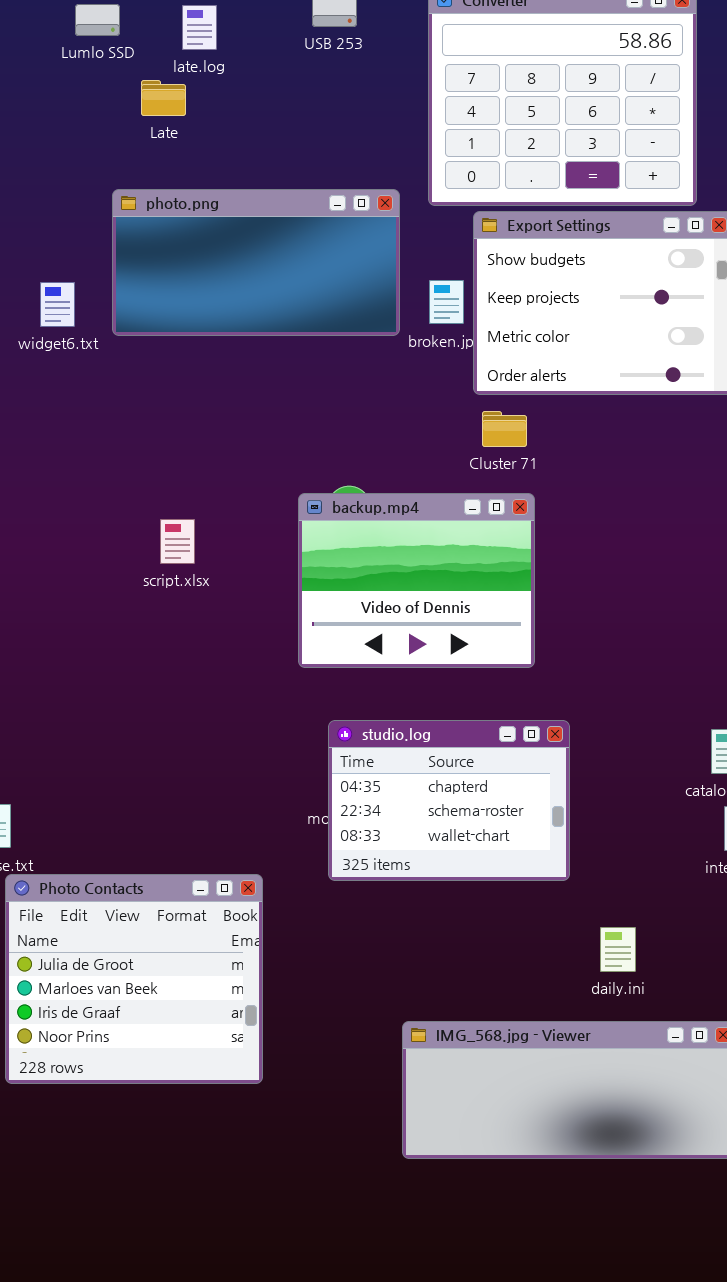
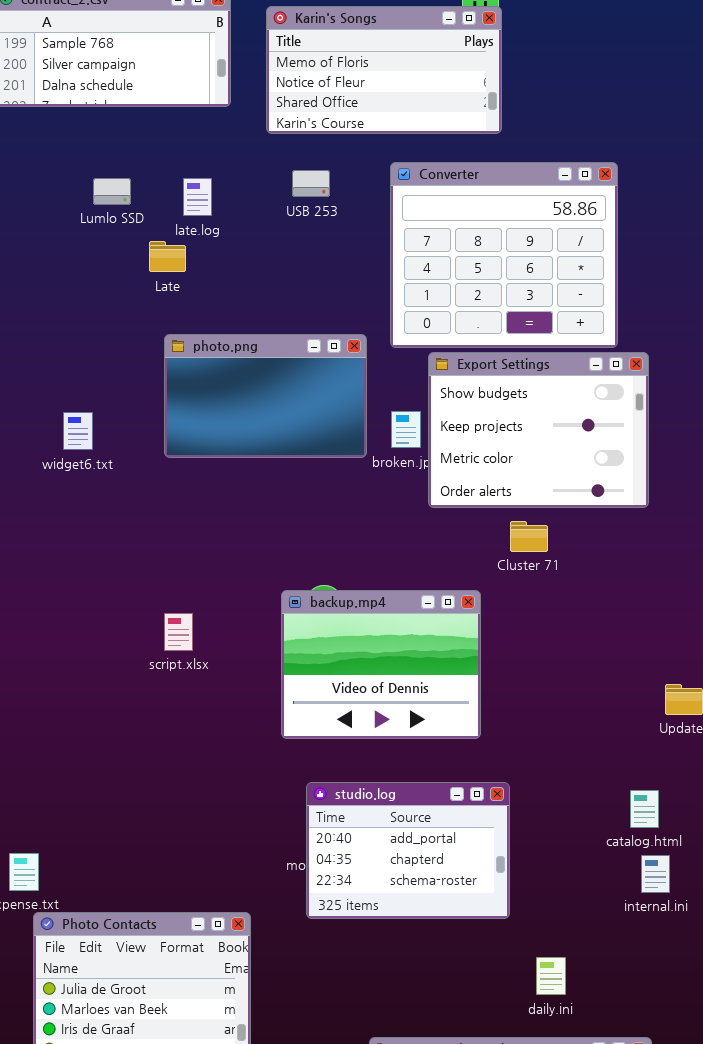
photo.png: [112,189,400,336] -> [164,334,367,458], resized
Cluster 71: [482,411,527,447] -> [510,521,548,552], moved
studio.log: [328,720,570,881] -> [306,782,510,919], scrolled up 1 row

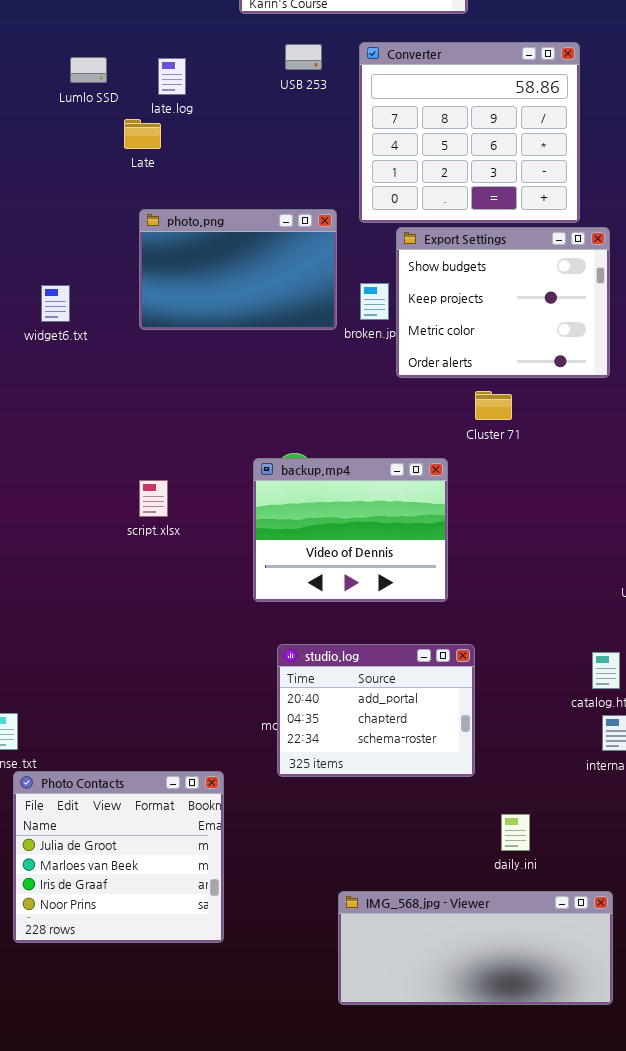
USB 253: [292,170,330,197] -> [285,44,322,70], moved

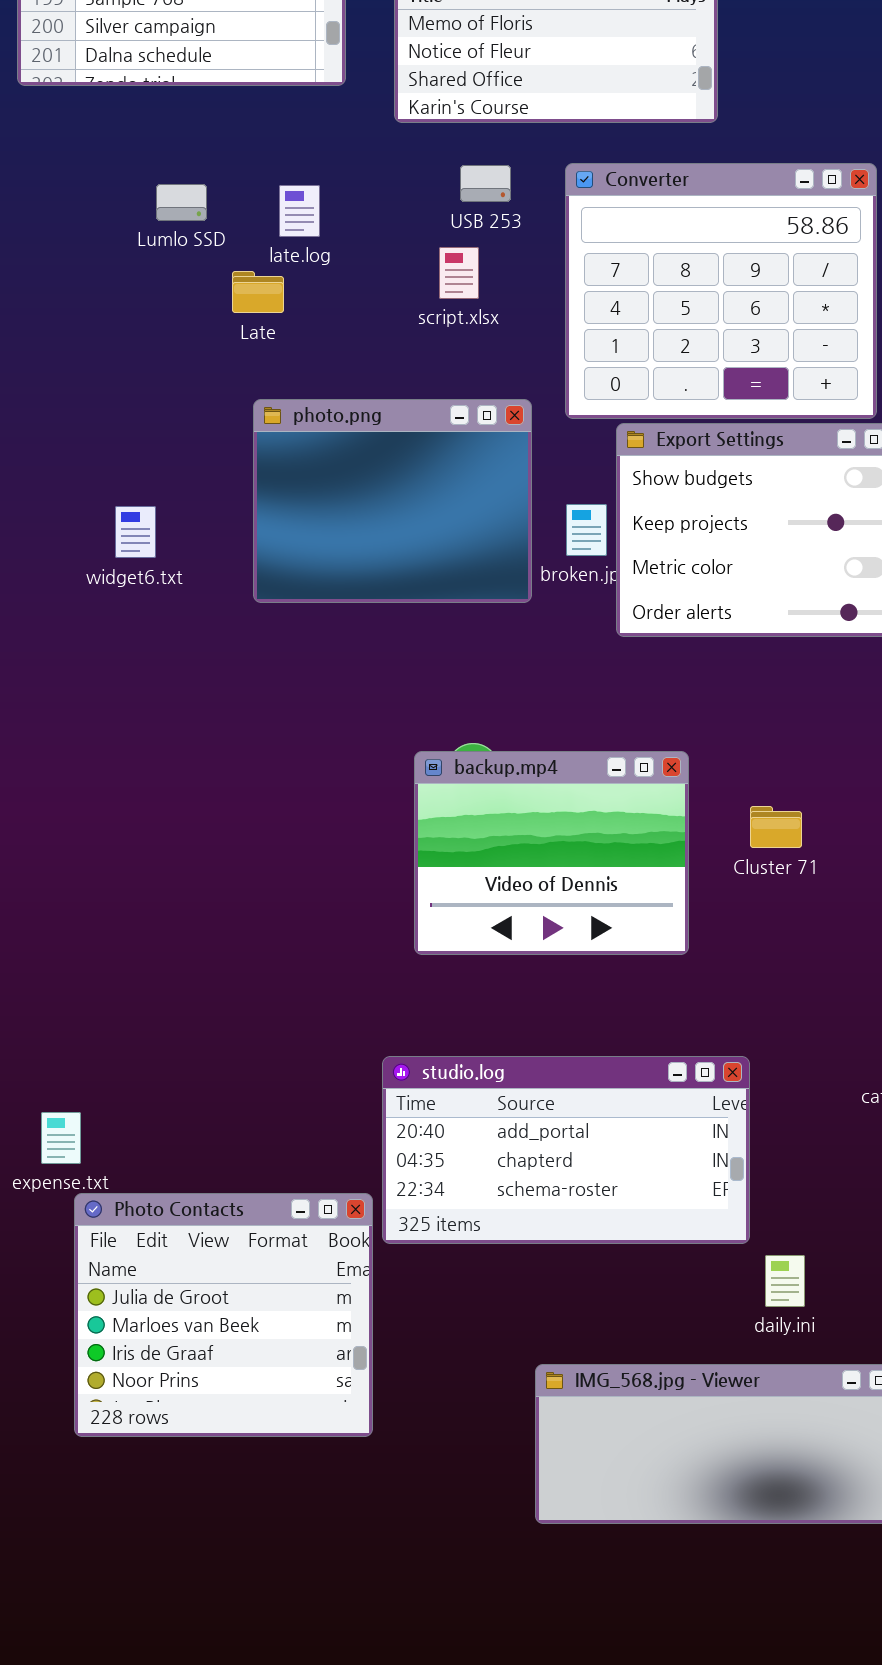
photo.png: [139,209,337,330] -> [253,399,532,603], resized
Cluster 71: [475,391,512,420] -> [750,806,802,848], moved
script.xlsx: [139,480,168,517] -> [439,247,479,299], moved
studio.log: [277,644,475,777] -> [382,1056,750,1244], moved, resized

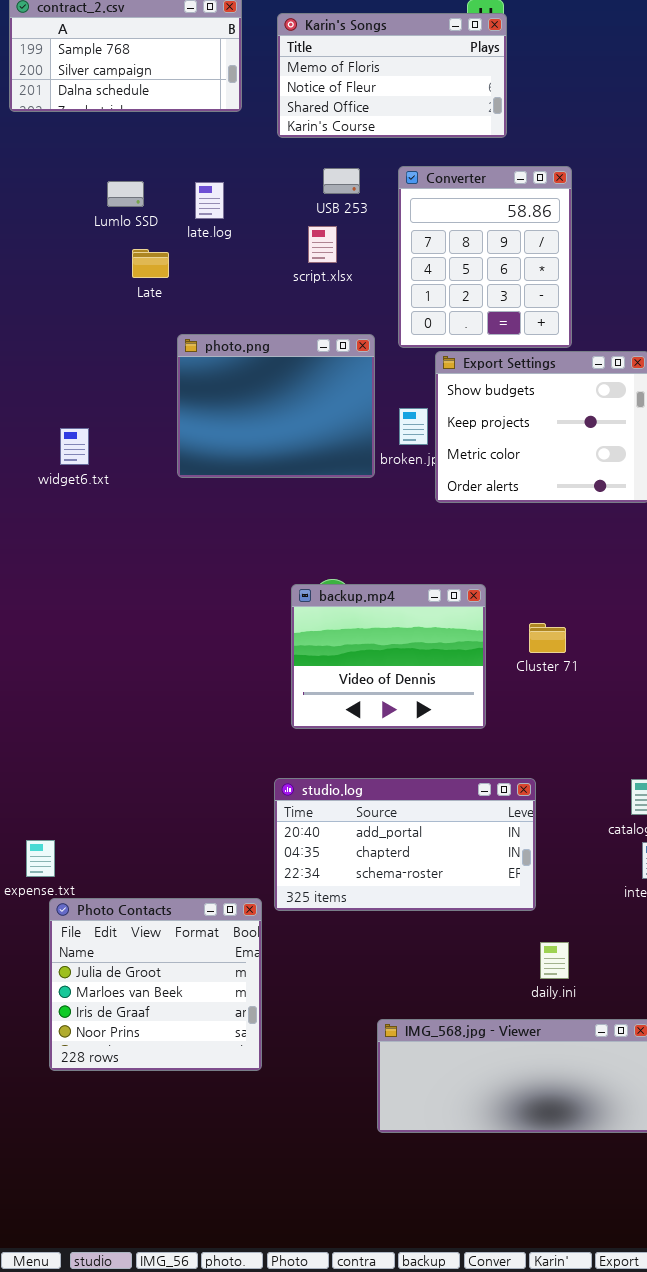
Converter: [565,163,877,419] -> [398,166,572,348], resized
Late: [232,271,284,313] -> [132,249,169,278], moved
widget6.txt: [115,506,156,558] -> [60,428,89,465], moved
studio.log: [382,1056,750,1244] -> [274,778,536,911], moved

